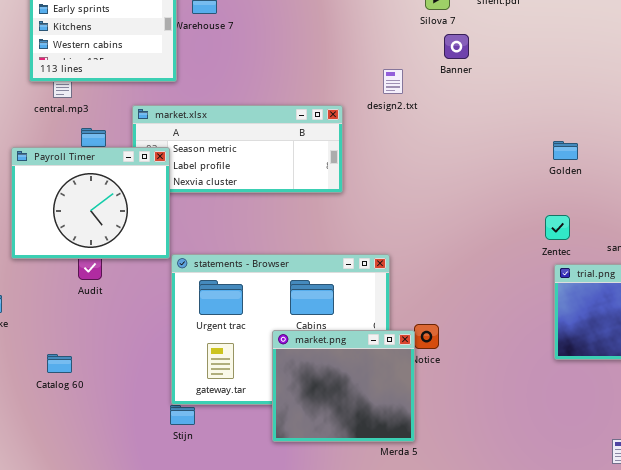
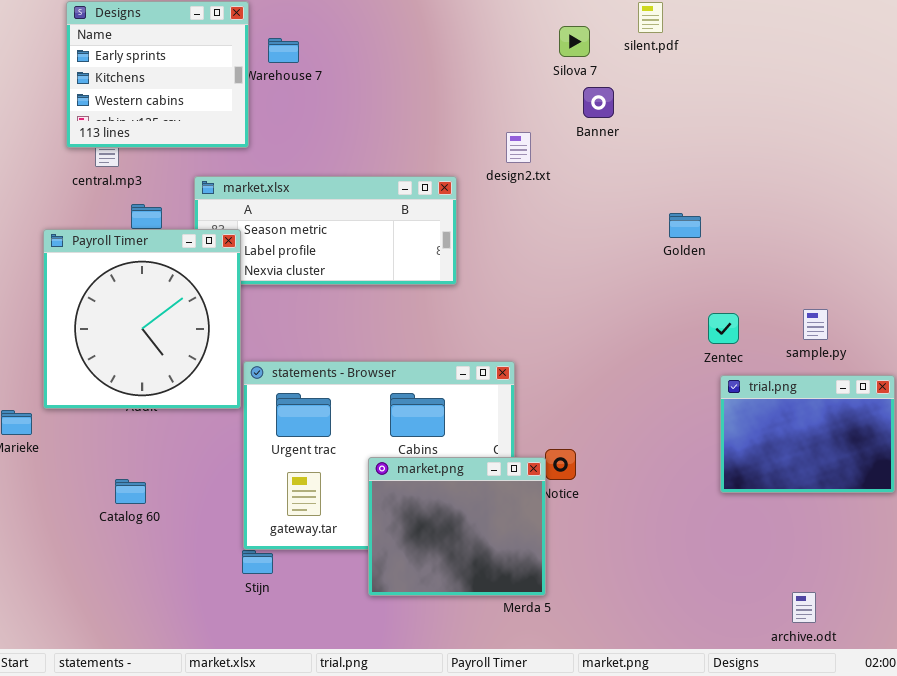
Golden: [553,141,578,160] -> [669,213,701,238], moved
Payroll Timer: [11,147,170,259] -> [43,229,241,409], resized
Catalog 60: [47,354,72,373] -> [115,479,146,504], moved

